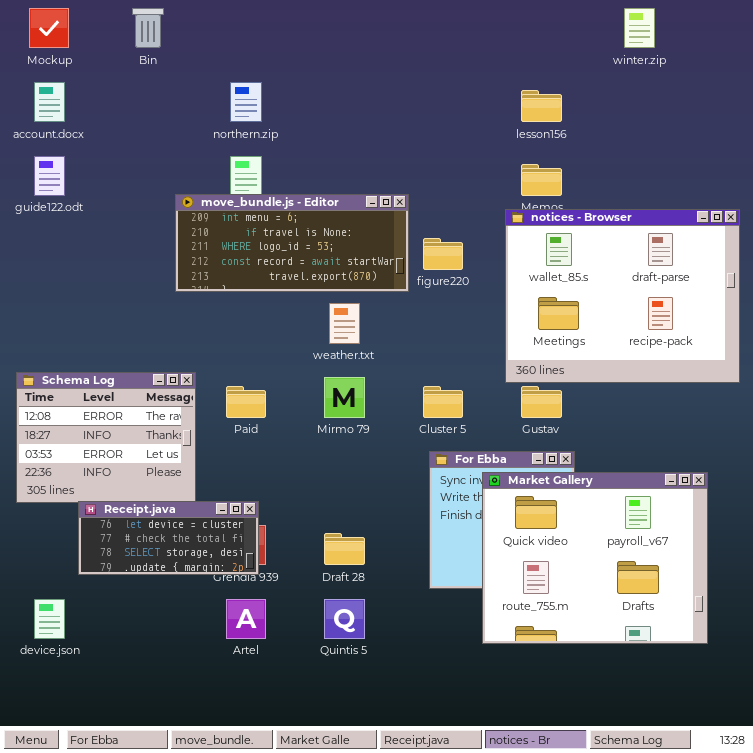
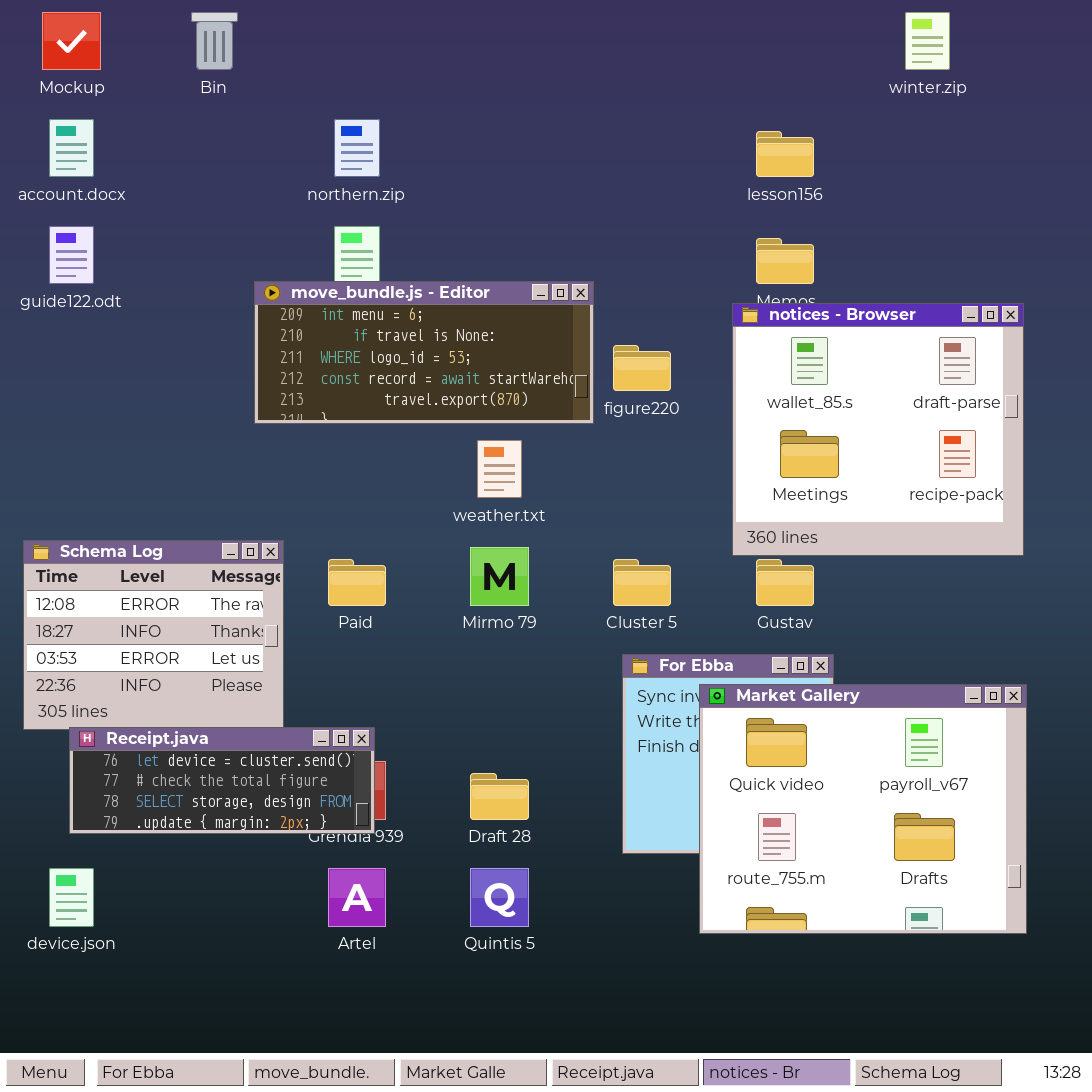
notices - Browser: [505,209,740,383] -> [732,303,1024,556], resized
Receipt.java: [78,501,259,575] -> [69,727,375,834], resized

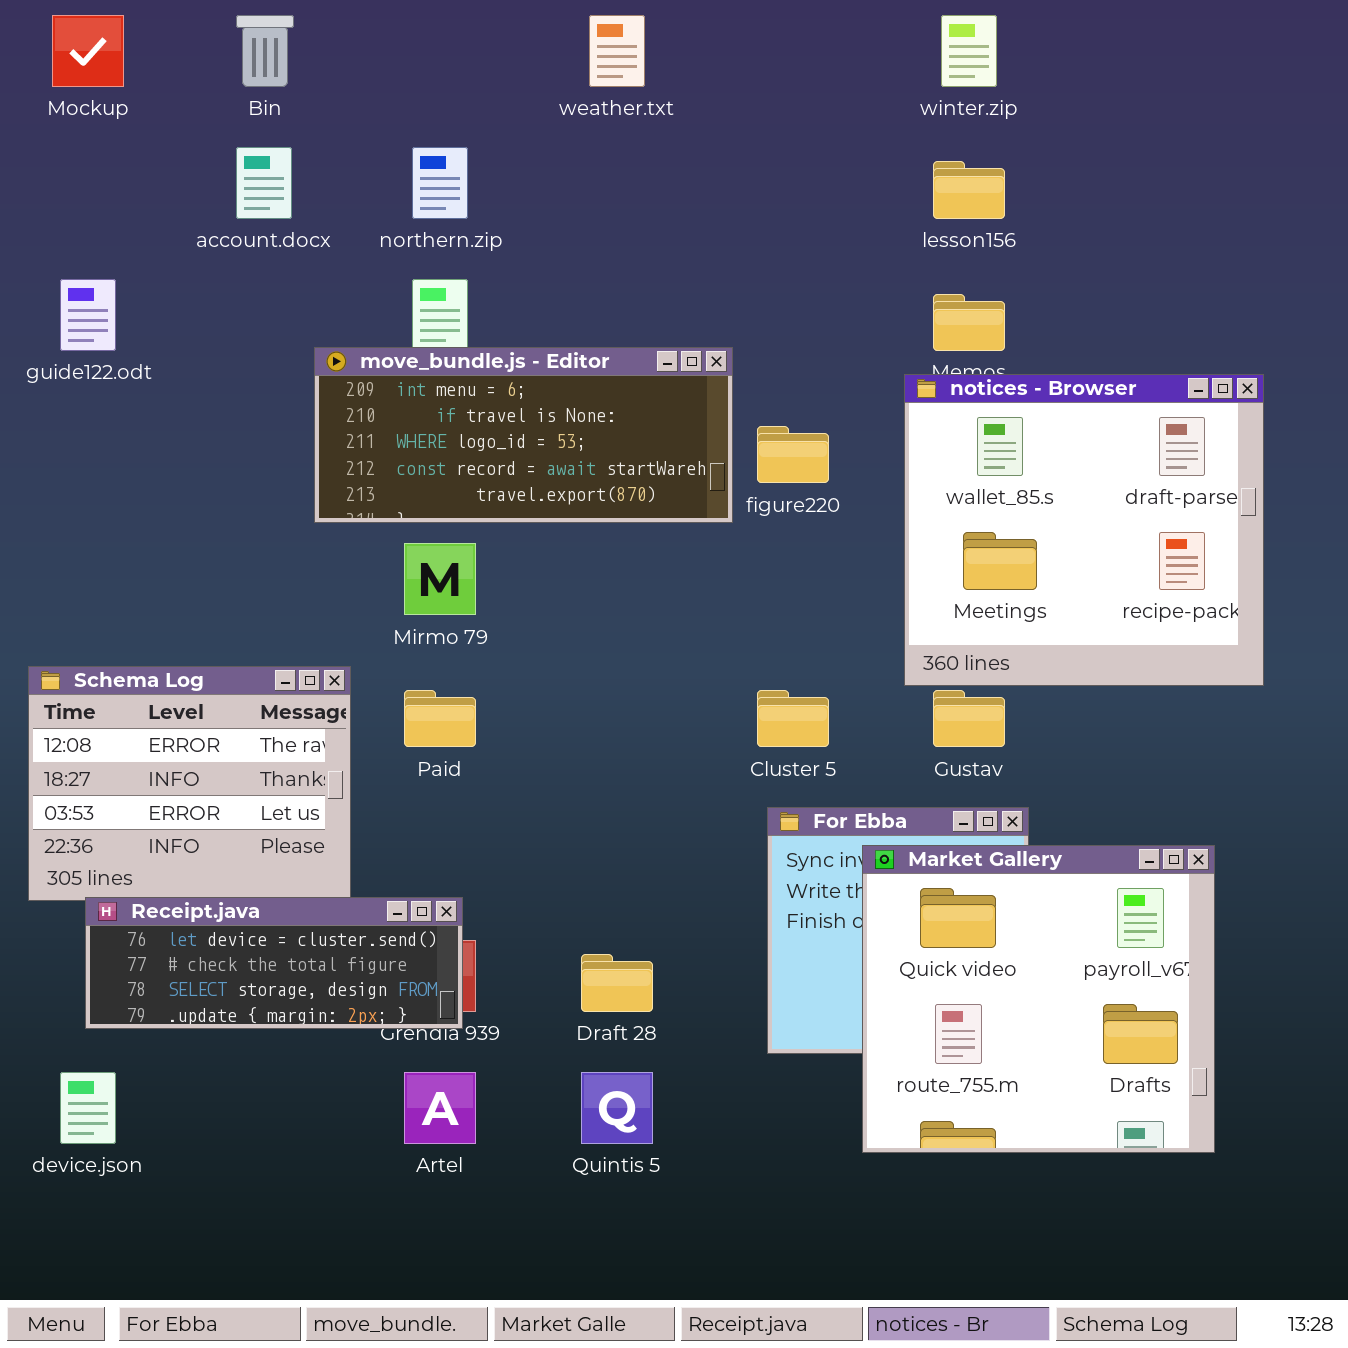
winter.zip: [905,12,950,70] -> [941,15,997,87], moved
account.docx: [49,119,94,177] -> [236,147,292,219], moved
weather.txt: [477,440,522,498] -> [589,15,645,87], moved
Mirmo 79: [470,547,529,606] -> [404,543,476,615], moved
Market Gallery: [699,684,1027,934] -> [862,845,1215,1153], resized

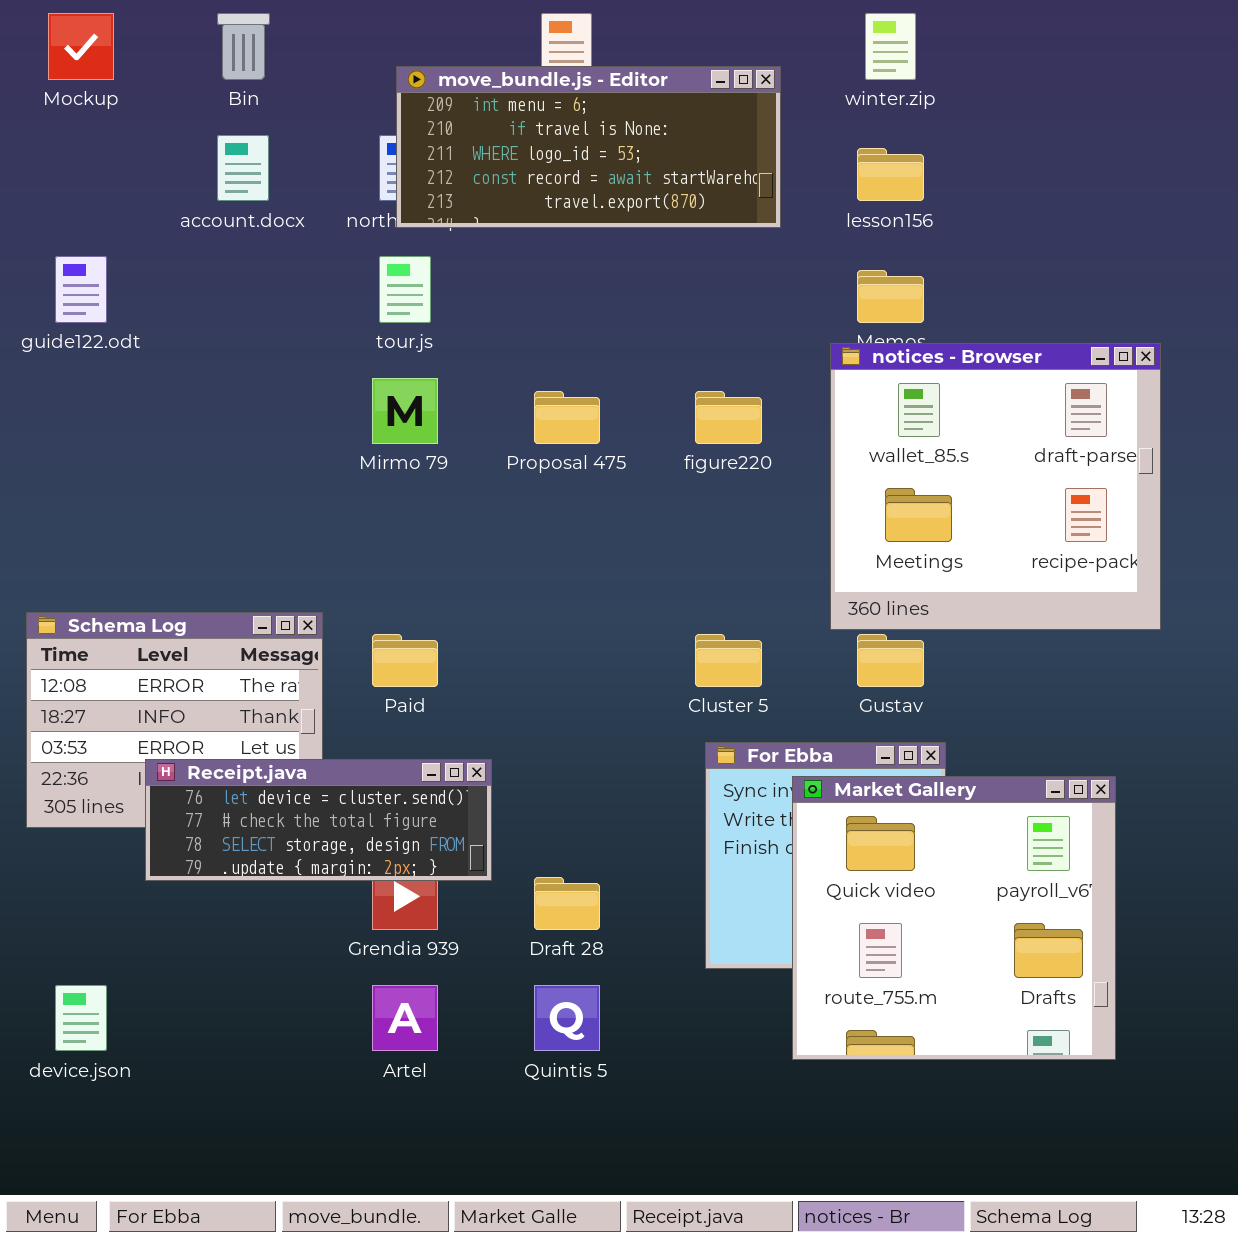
move_bundle.js - Editor: [314,347,733,523] -> [396,66,781,228], moved
Mirmo 79: [404,543,476,615] -> [372,378,438,444], moved
Receipt.java: [85,897,463,1029] -> [145,759,492,881], moved

